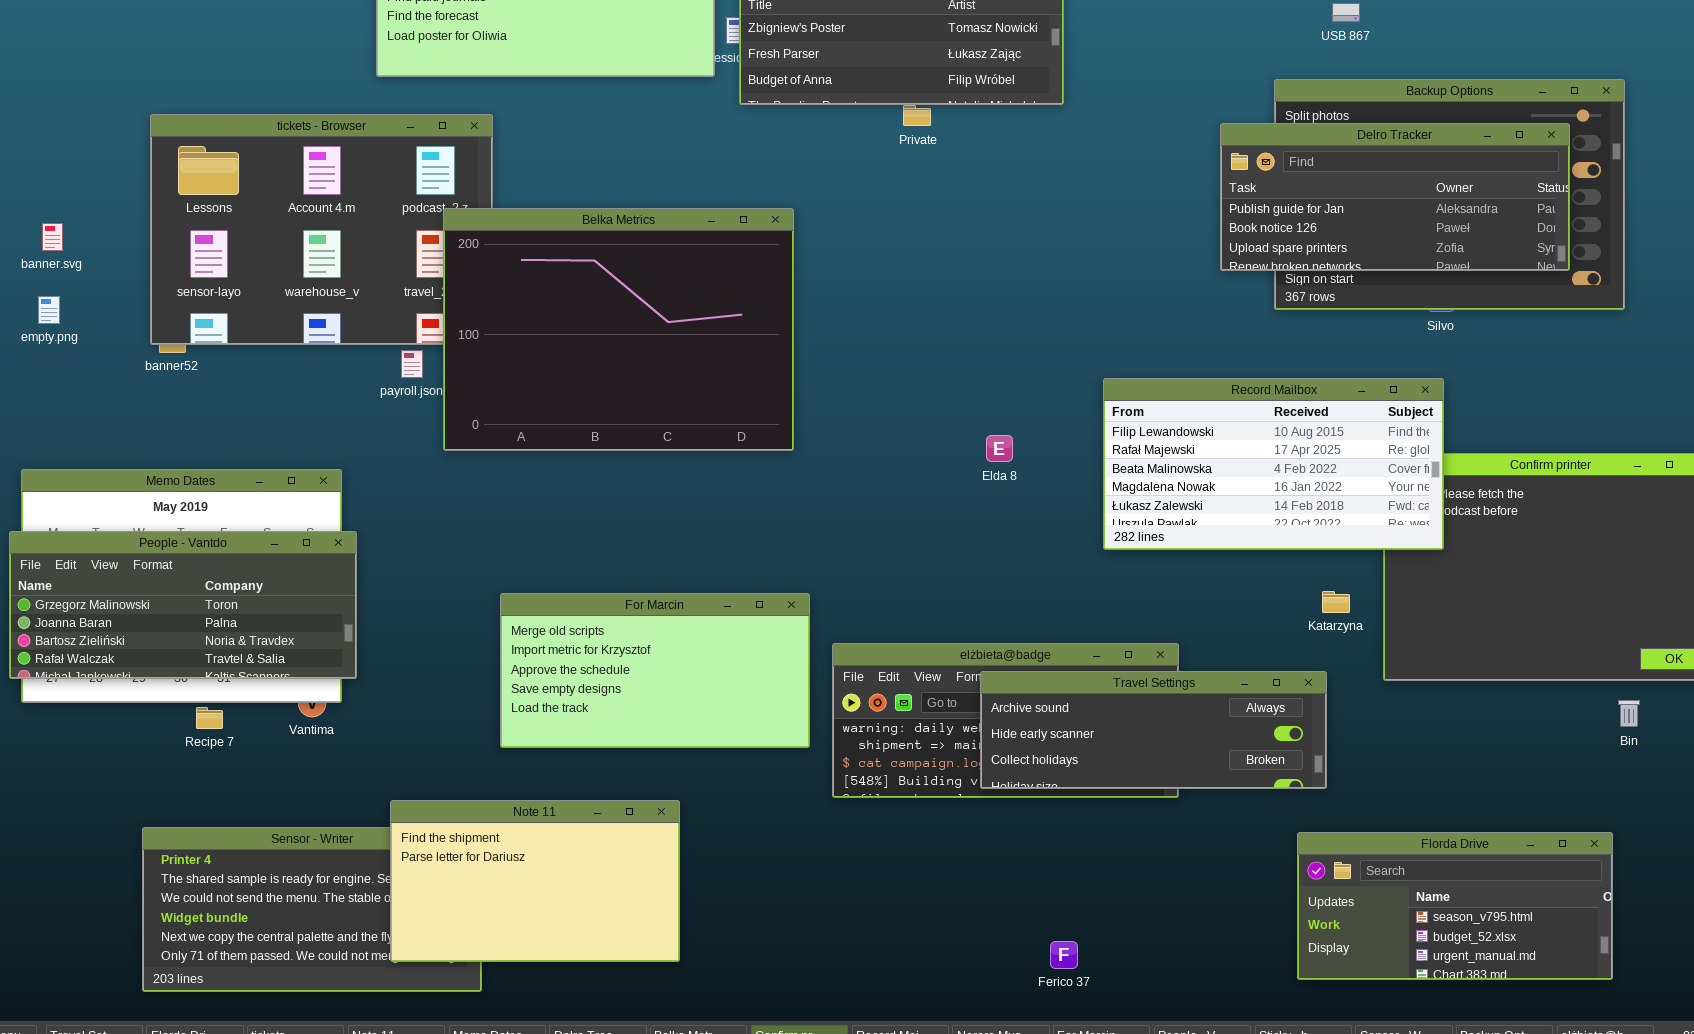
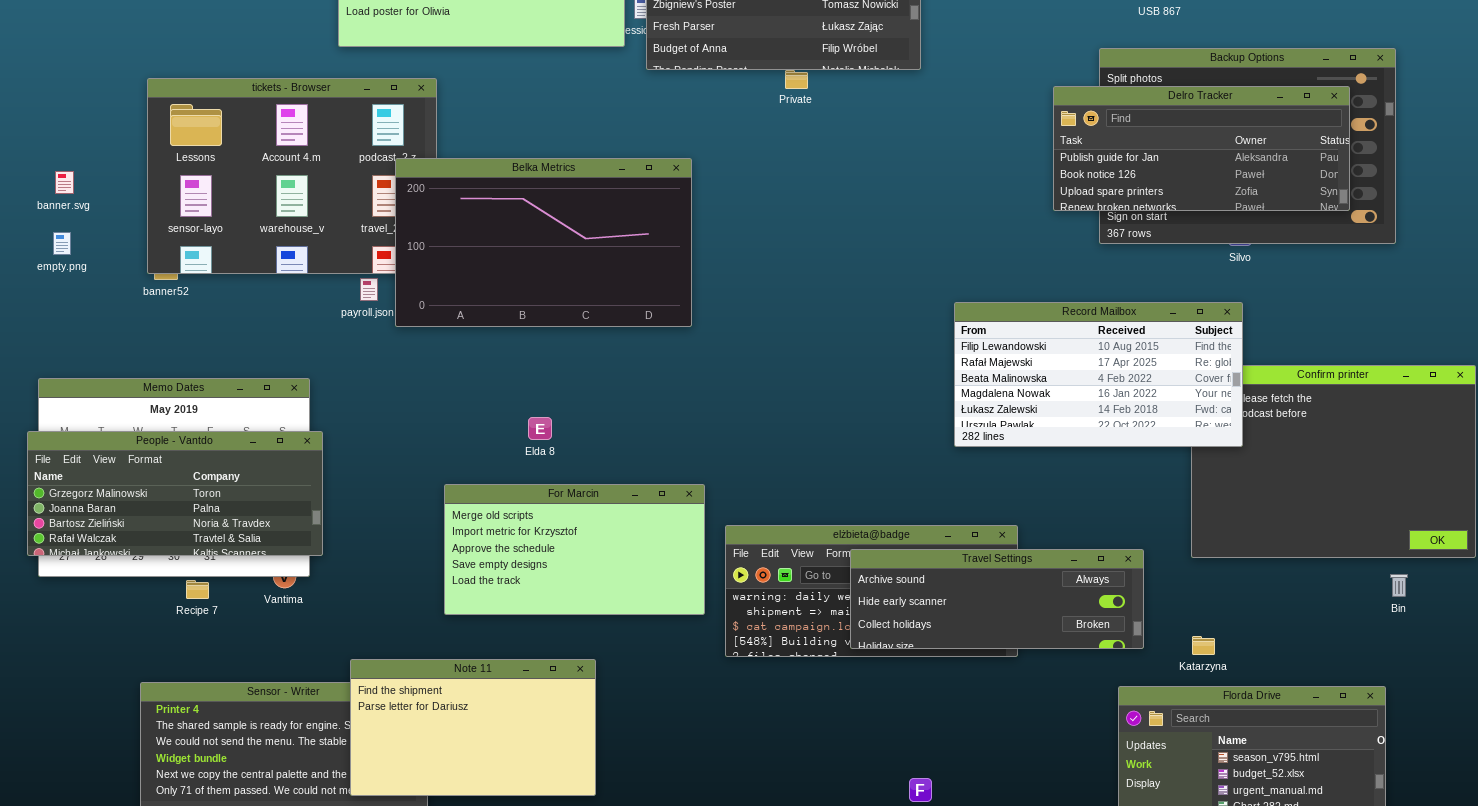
Belka Metrics: [443,208,794,451] -> [395,158,692,327], resized
Elda 8: [986,435,1013,462] -> [528,417,552,440], moved
Katarzyna: [1322,591,1350,613] -> [1192,636,1215,655], moved

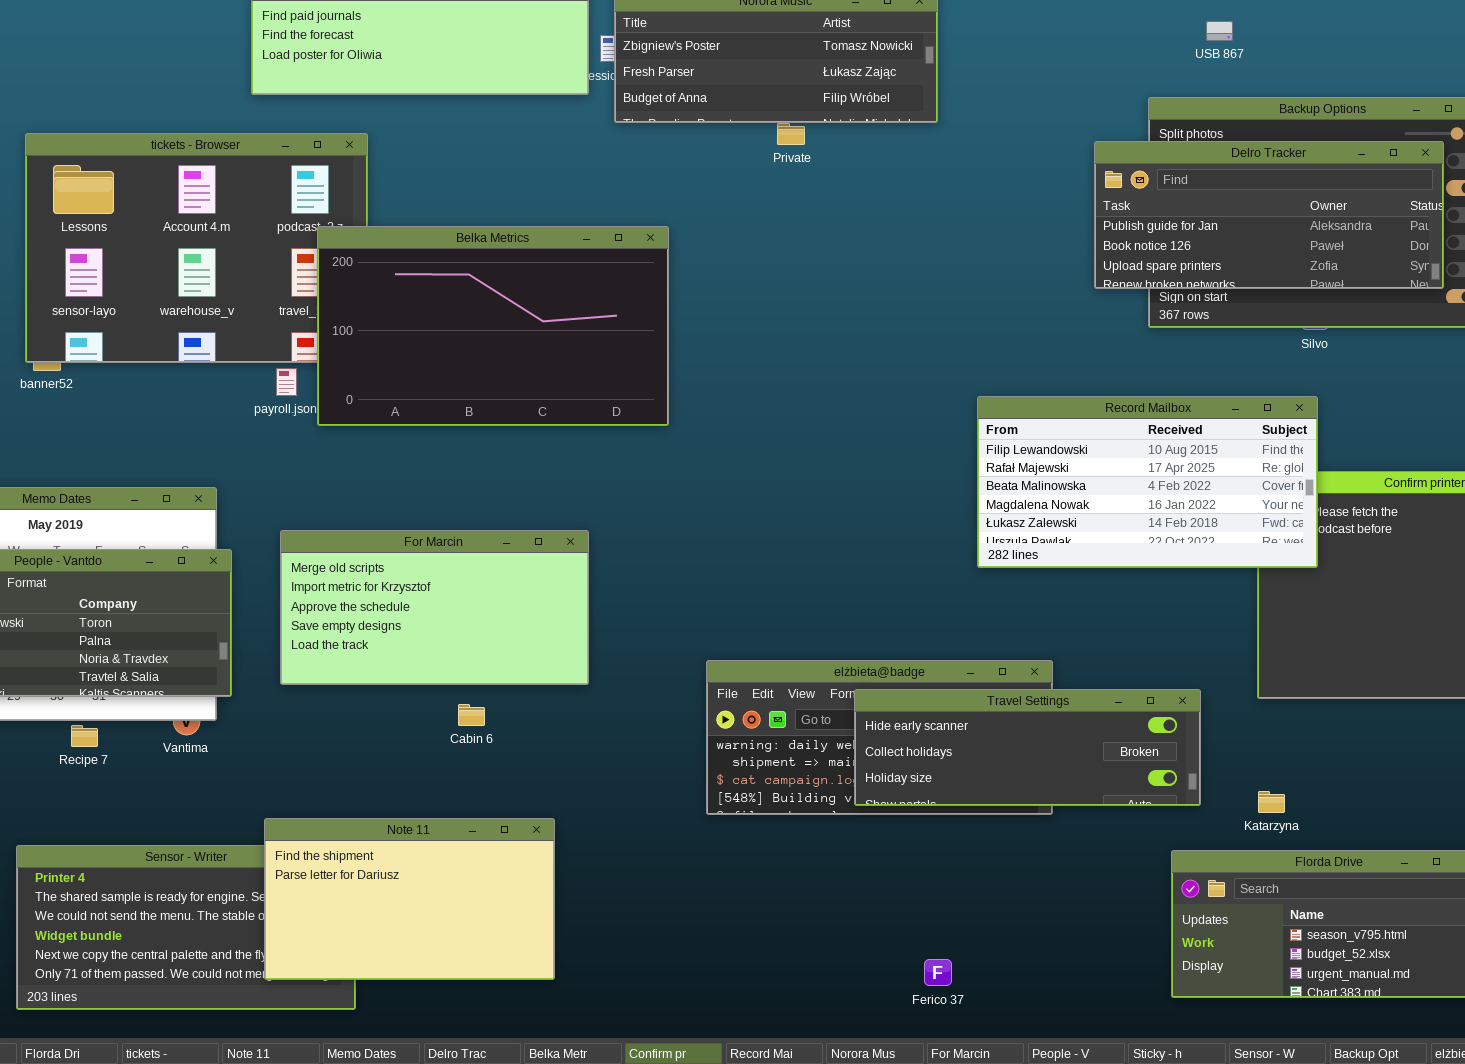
For Marcin: [444,484,705,615] -> [280,530,589,685], moved
Travel Settings: [850,549,1144,649] -> [854,689,1201,806], scrolled down 1 row

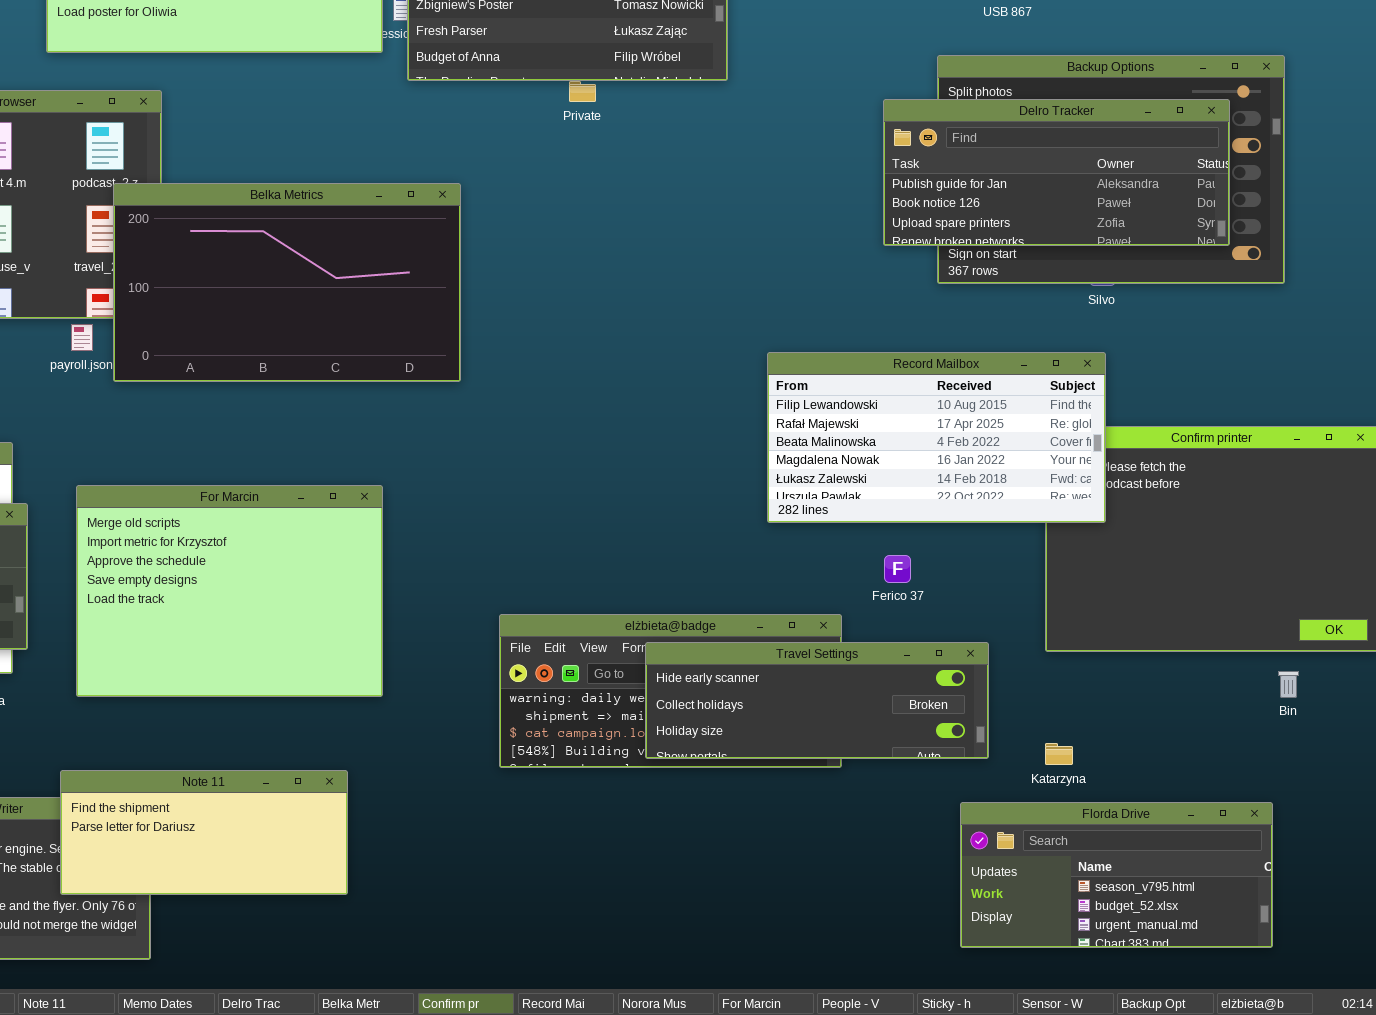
For Marcin: [280,530,589,685] -> [76,485,383,697], resized
Note 11: [264,818,555,980] -> [60,770,348,895], resized
Ferico 37: [924,959,952,986] -> [884,555,911,583], moved

